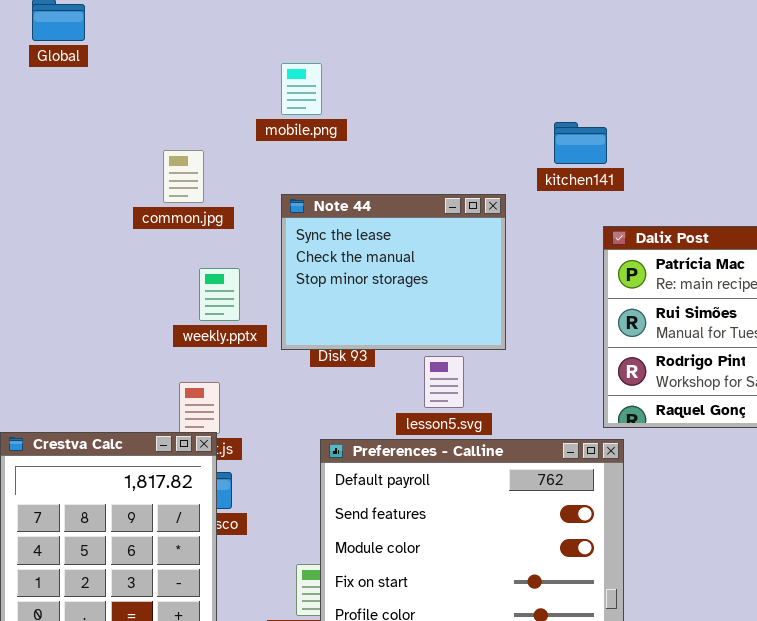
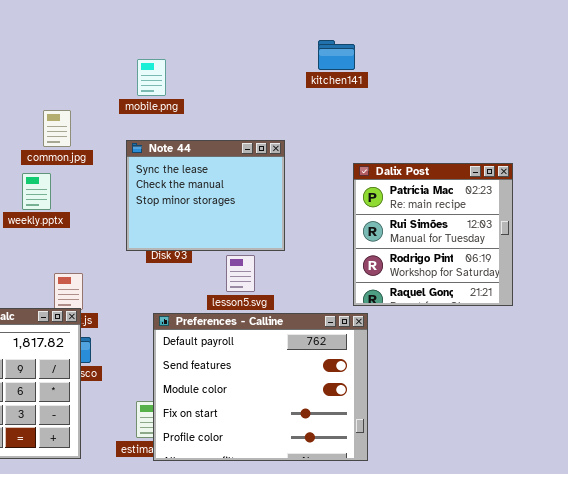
mobile.png: [281,63,322,115] -> [137,59,166,96], moved
kitchen141: [554,122,607,164] -> [318,40,355,70], moved
weekly.pptx: [199,268,240,321] -> [22,173,51,210], moved

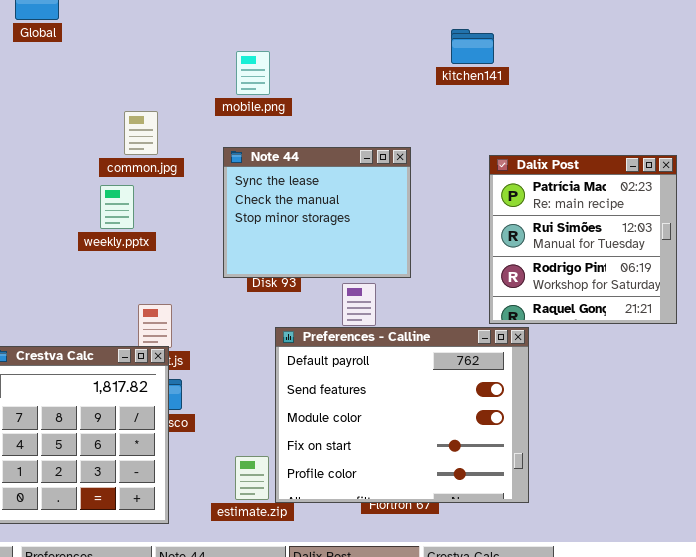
Dalix Post: [353,163,513,306] -> [489,155,677,324], moved
Preferences - Calline: [153,313,368,461] -> [275,327,529,503], moved

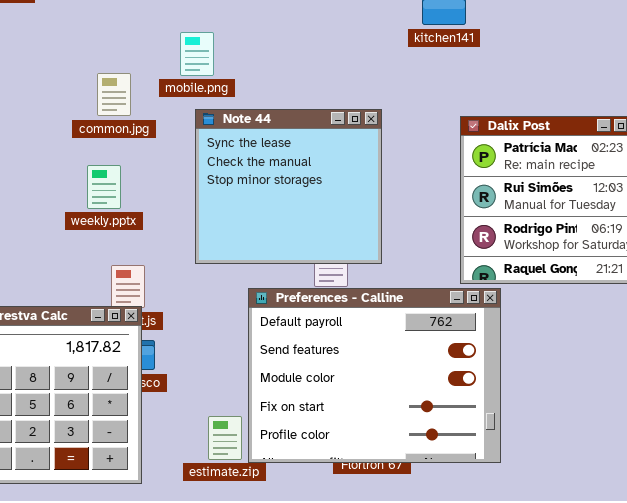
mobile.png: [236,51,270,95] -> [180,32,214,76], moved
Note 44: [223,147,411,278] -> [195,109,382,264], resized
weekly.pptx: [100,185,134,229] -> [87,165,121,209], moved

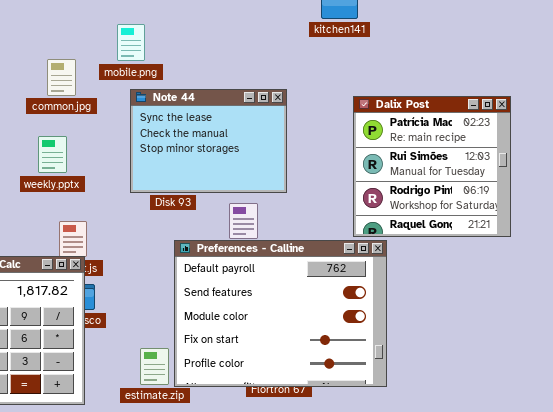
Note 44: [195,109,382,264] -> [130,89,287,193], resized

